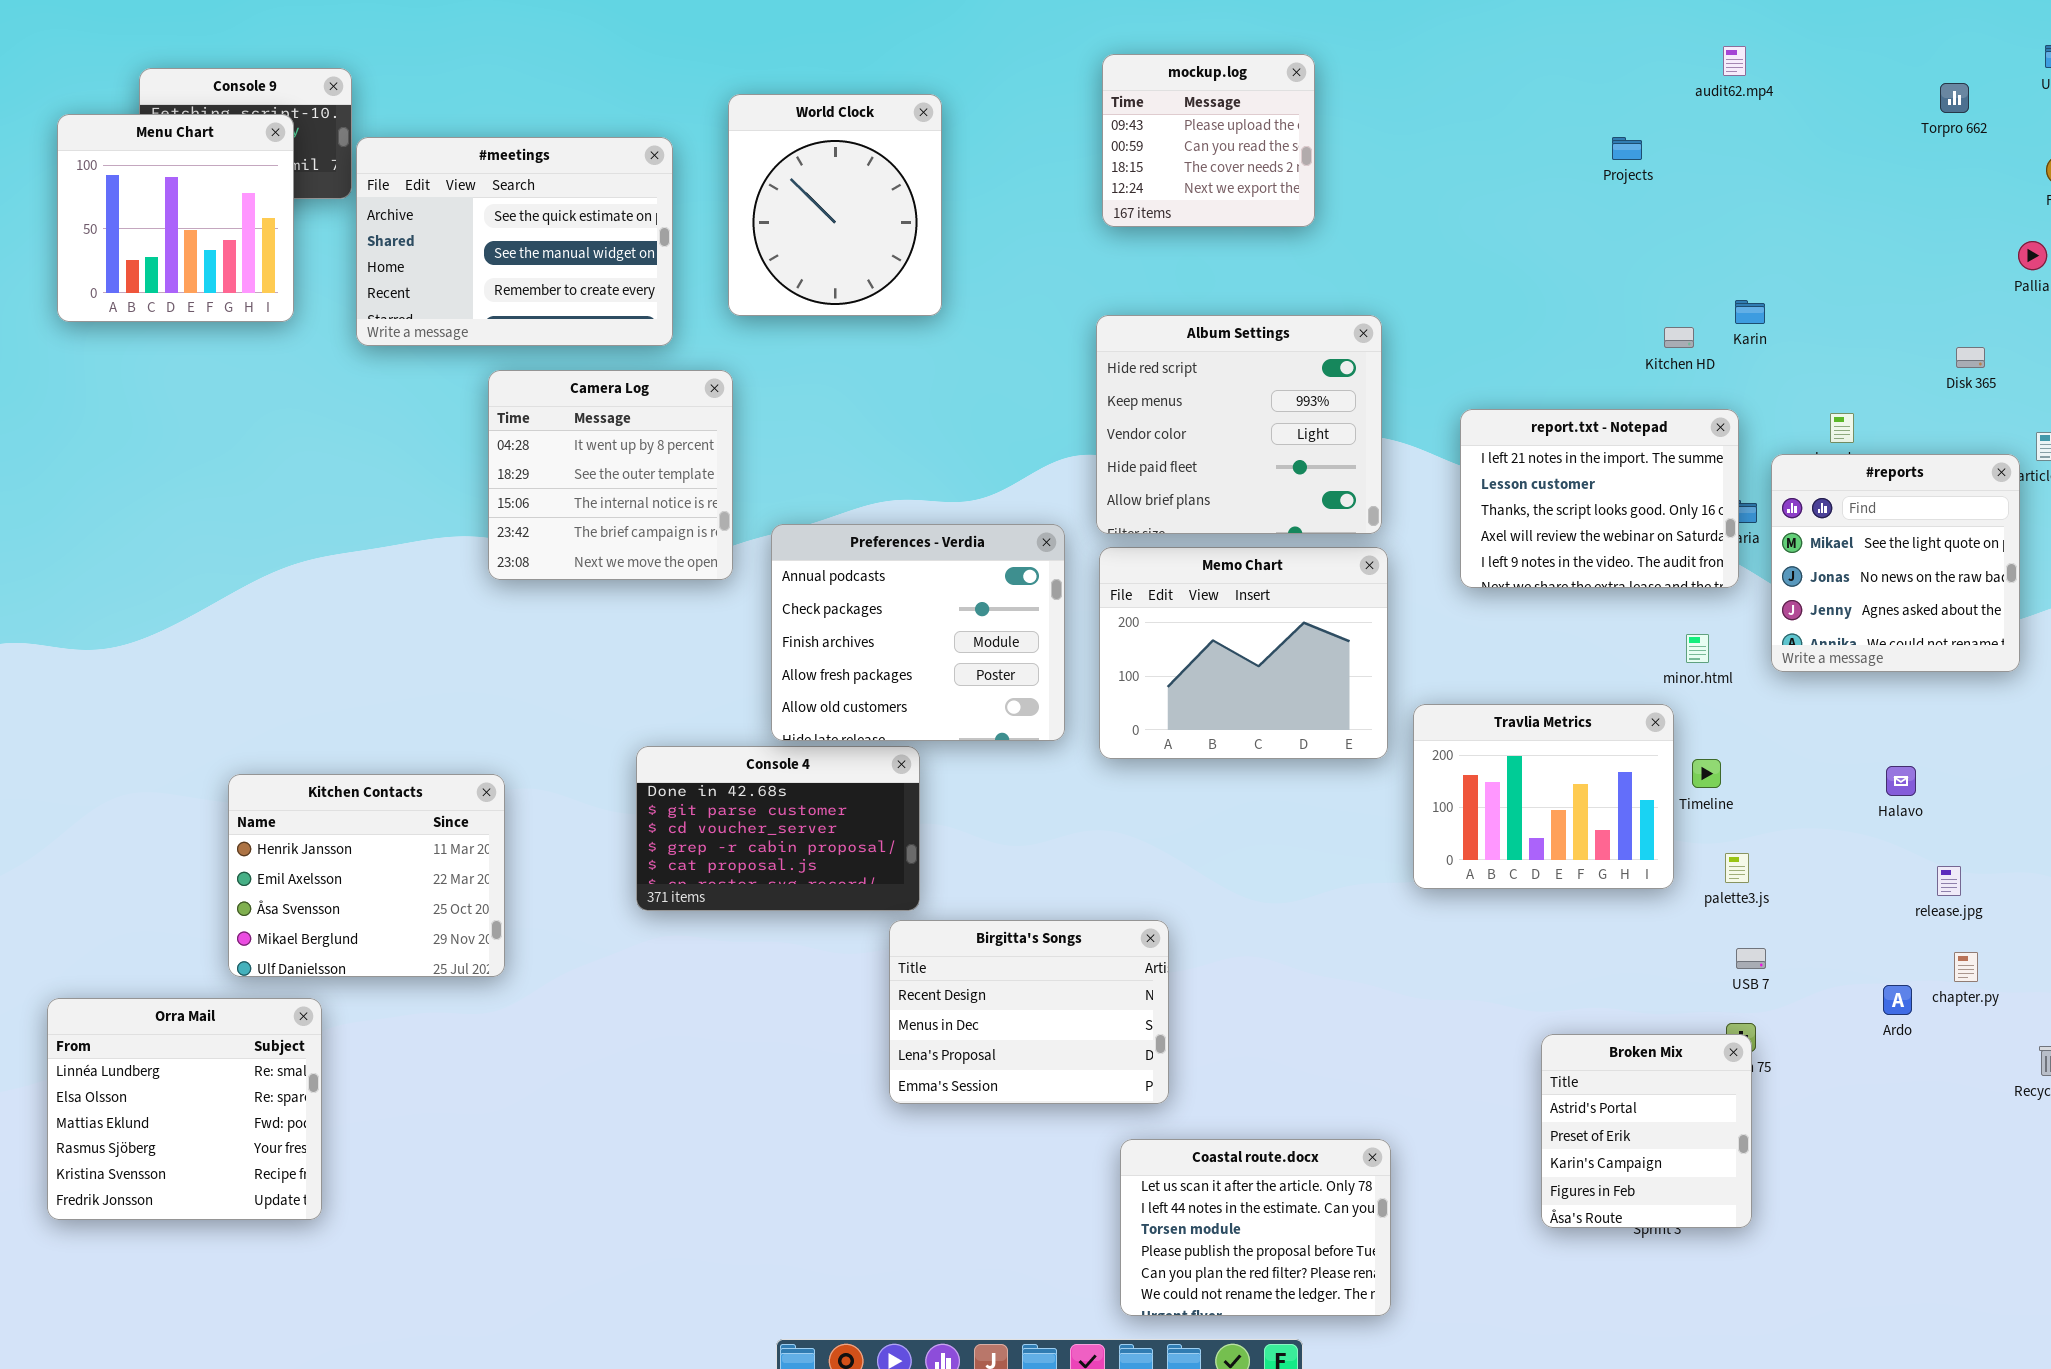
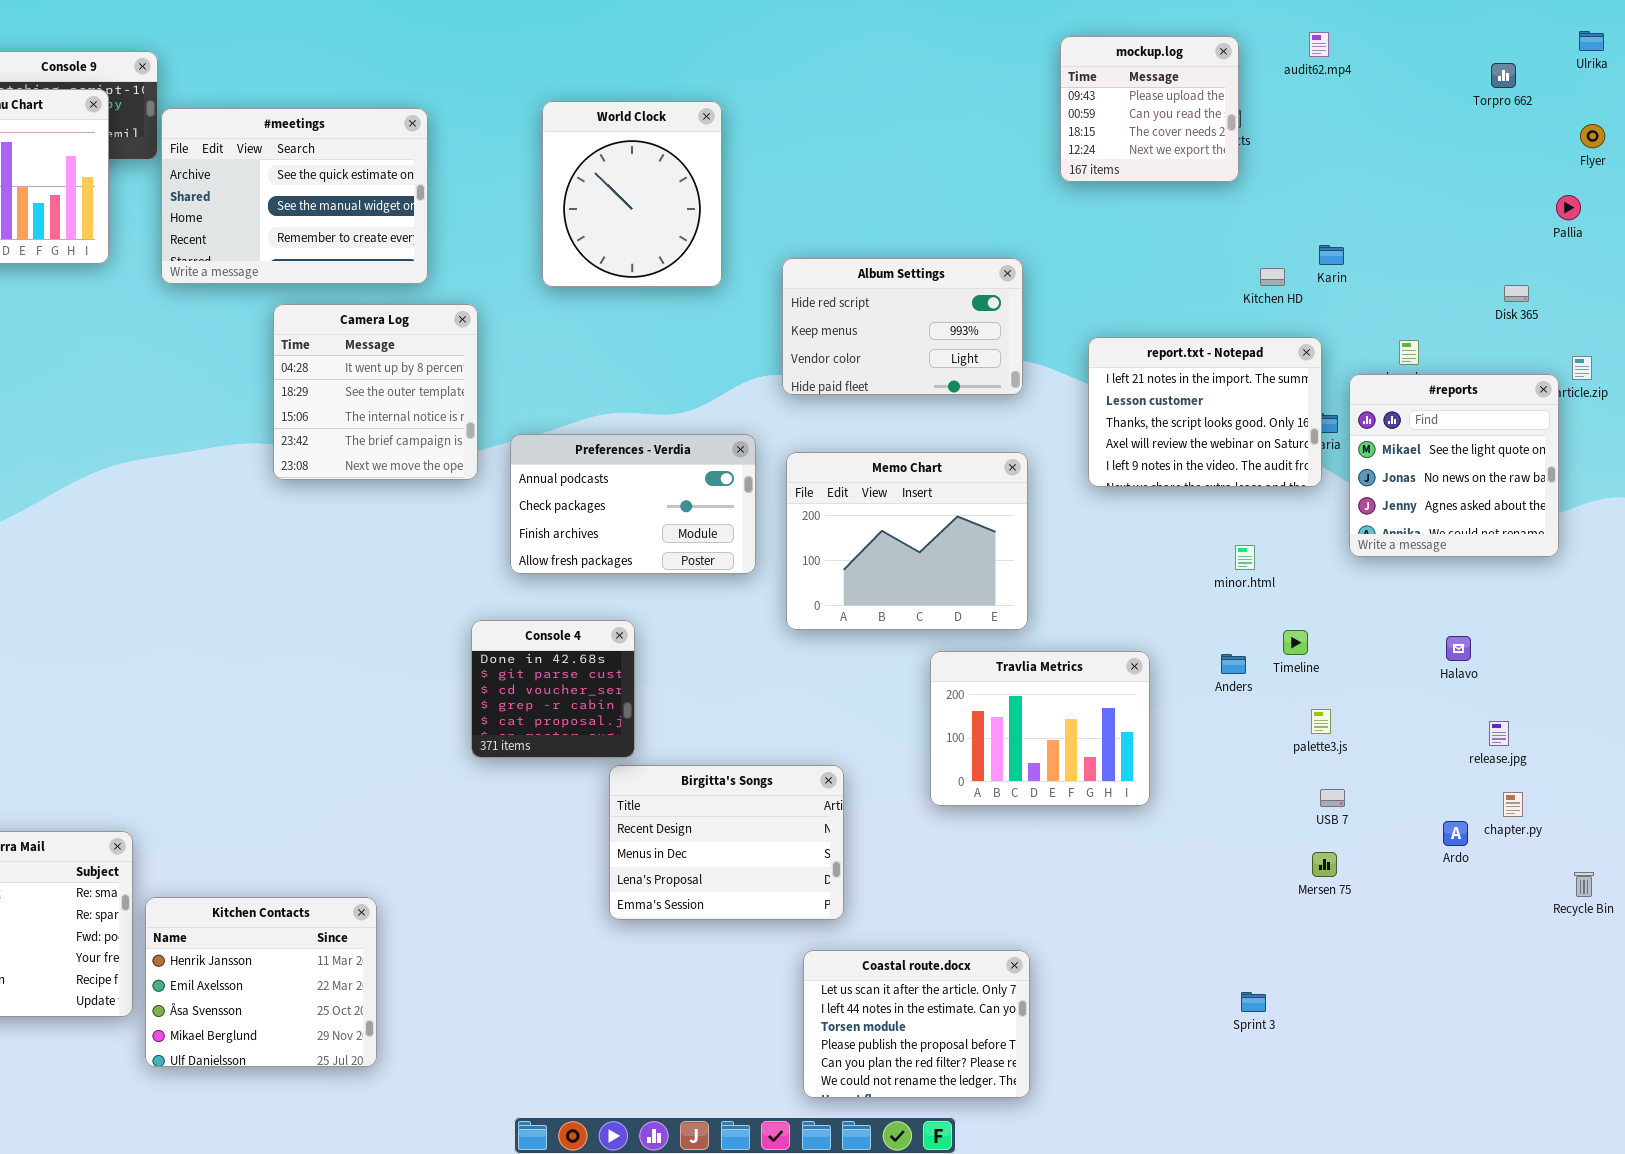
mockup.log: [1102,54,1315,227] -> [1060,36,1239,182], moved
World Clock: [728,94,942,316] -> [542,101,722,287], moved
Album Settings: [1096,315,1382,534] -> [782,258,1023,395], resized
Preferences - Verdia: [771,524,1065,741] -> [510,434,756,574], resized
minor.html: [1686,634,1709,663] -> [1235,545,1255,570], moved
Travlia Metrics: [1413,704,1674,889] -> [930,651,1150,806], moved
Console 4: [636,746,920,911] -> [471,620,635,758], resized
Kitchen Contacts: [228,774,505,977] -> [145,897,377,1067], moved
Broken Mix: [1541,1034,1752,1228] -> none, closed

